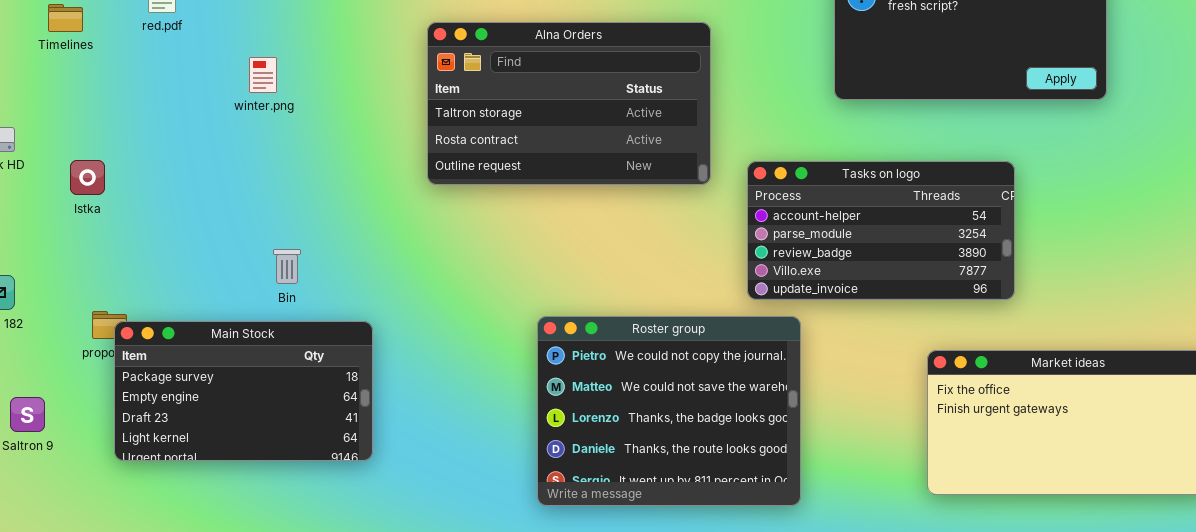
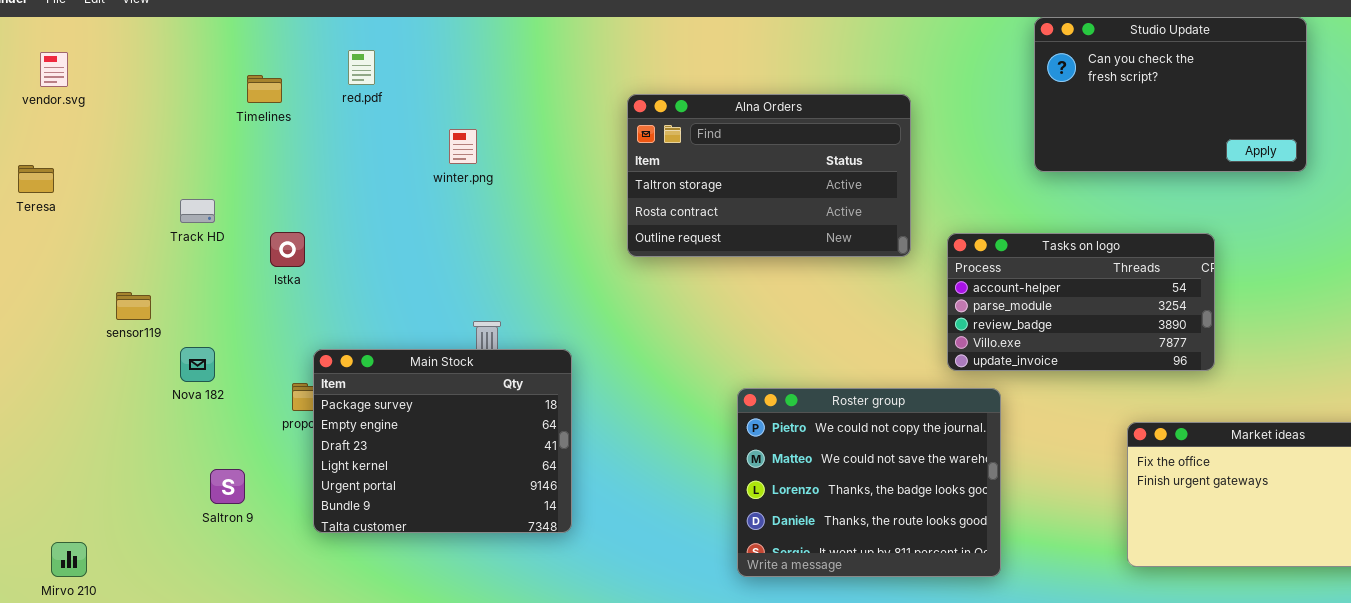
Main Stock: [114,321,373,461] -> [313,349,572,533], resized

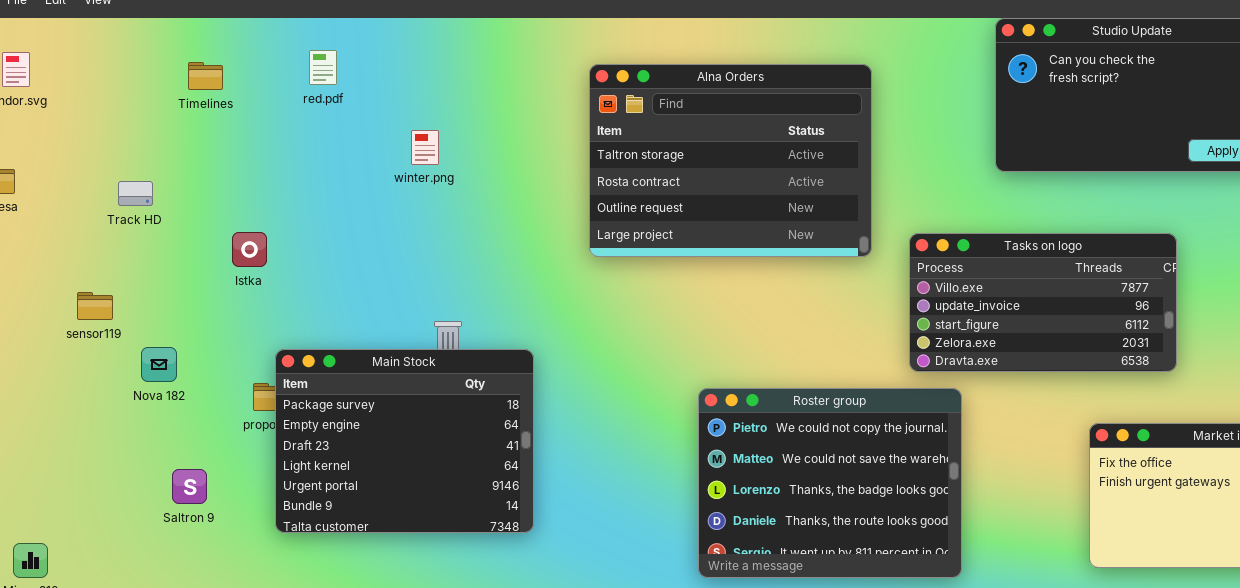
Timelines: [247,75,282,103] -> [188,62,223,90], moved
Alna Orders: [627,94,911,257] -> [589,64,872,257], resized
Track HD: [180,199,215,223] -> [118,181,153,206], moved
Tasks on logo: [947,233,1215,371] -> [909,233,1177,372], scrolled down 3 rows

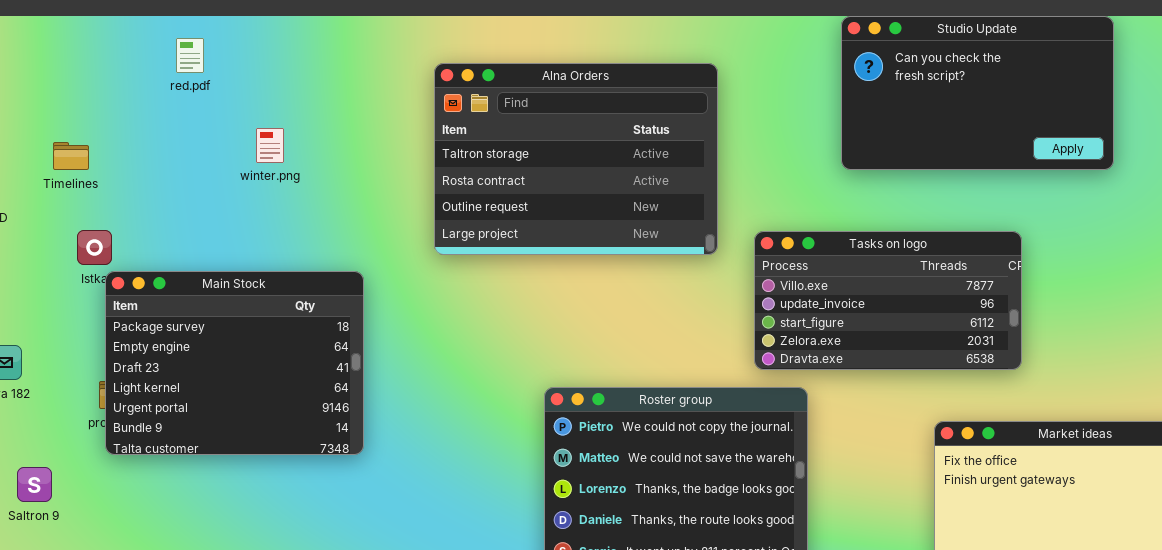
red.pdf: [309,50,337,85] -> [176,38,204,73], moved
Timelines: [188,62,223,90] -> [53,142,89,170], moved
Main Stock: [275,349,534,533] -> [105,271,364,455], moved

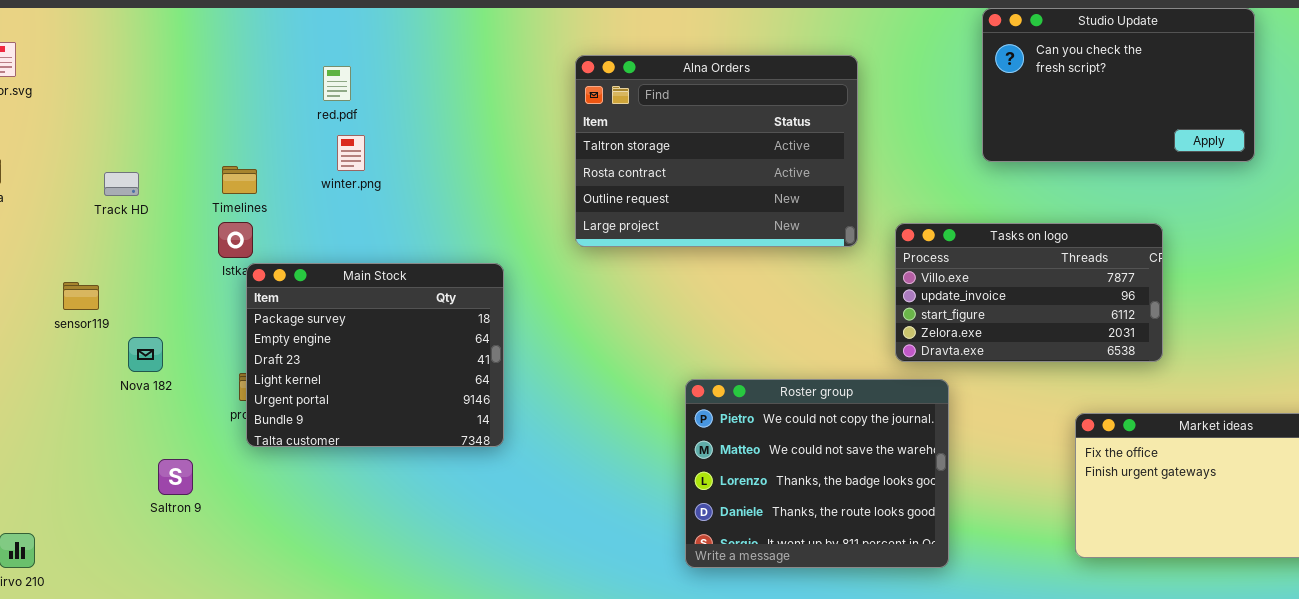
red.pdf: [176,38,204,73] -> [323,66,351,101], moved
winter.png: [256,128,284,163] -> [337,135,365,171], moved
Timelines: [53,142,89,170] -> [222,166,257,194], moved

